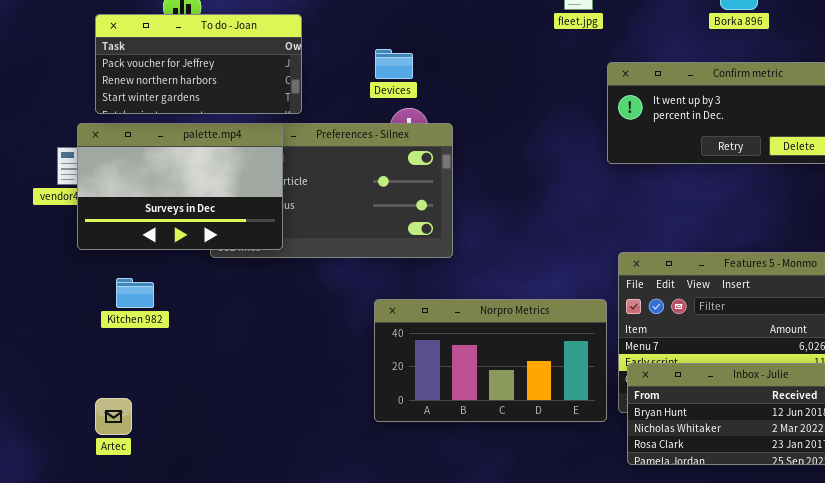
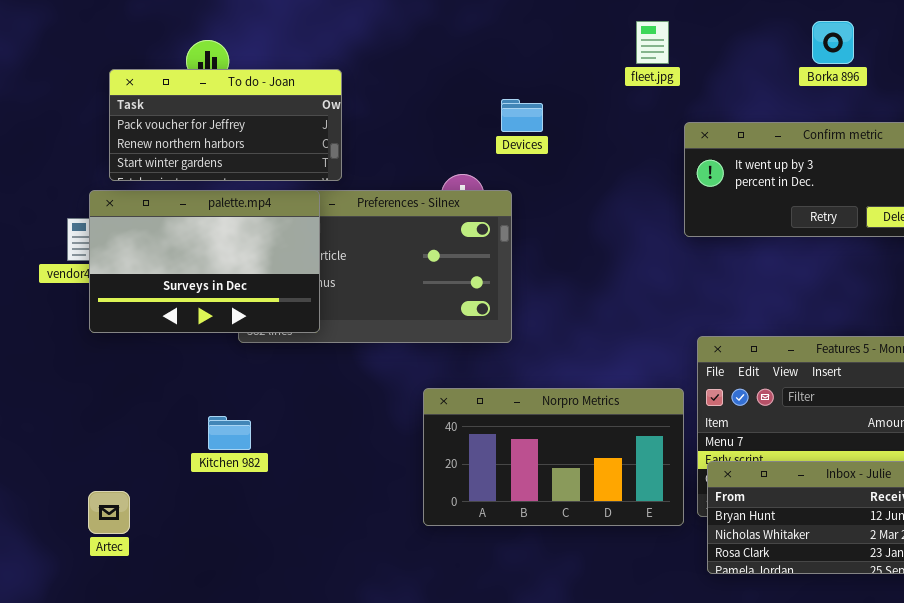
Devices: [375,49,413,79] -> [501,99,543,132], moved
Kitchen 982: [116,278,154,308] -> [208,416,251,450], moved
Artec: [95,398,132,435] -> [88,491,130,534], moved

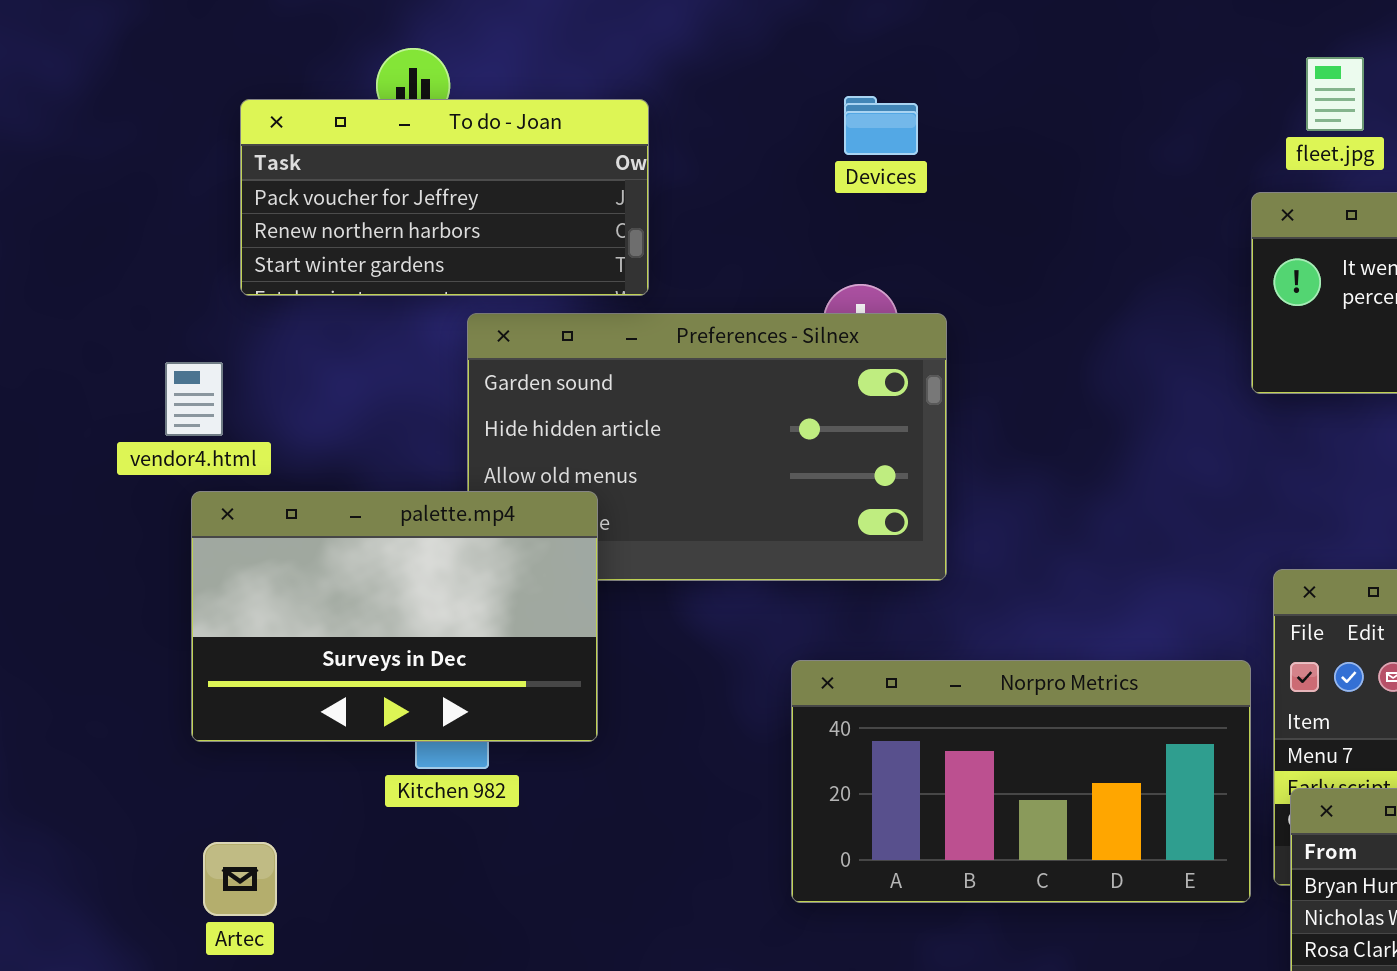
fleet.jpg: [636,21,669,64] -> [1306,57,1364,131], moved
Devices: [501,99,543,132] -> [844,96,918,155], moved
palette.mp4: [89,190,320,333] -> [191,491,598,742], moved

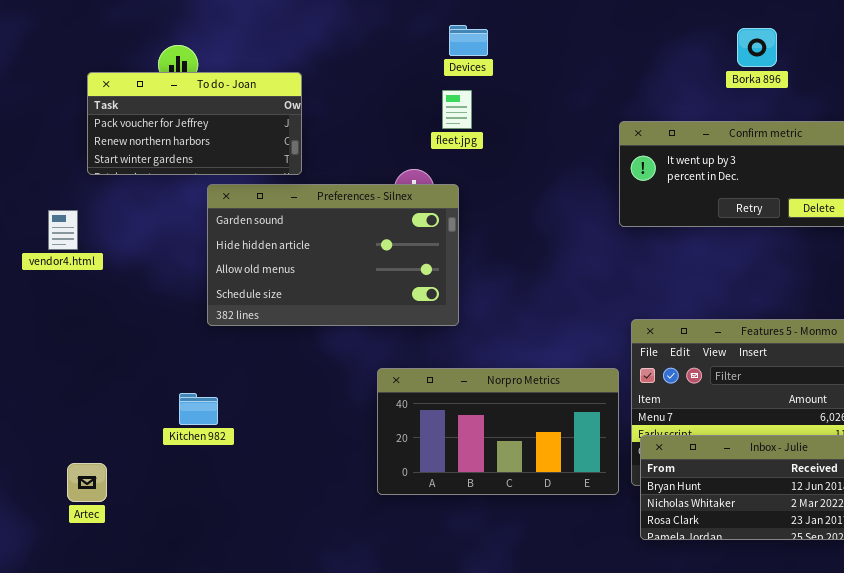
fleet.jpg: [1306,57,1364,131] -> [442,90,472,129], moved
Devices: [844,96,918,155] -> [449,25,488,56], moved
palette.mp4: [191,491,598,742] -> none, closed

